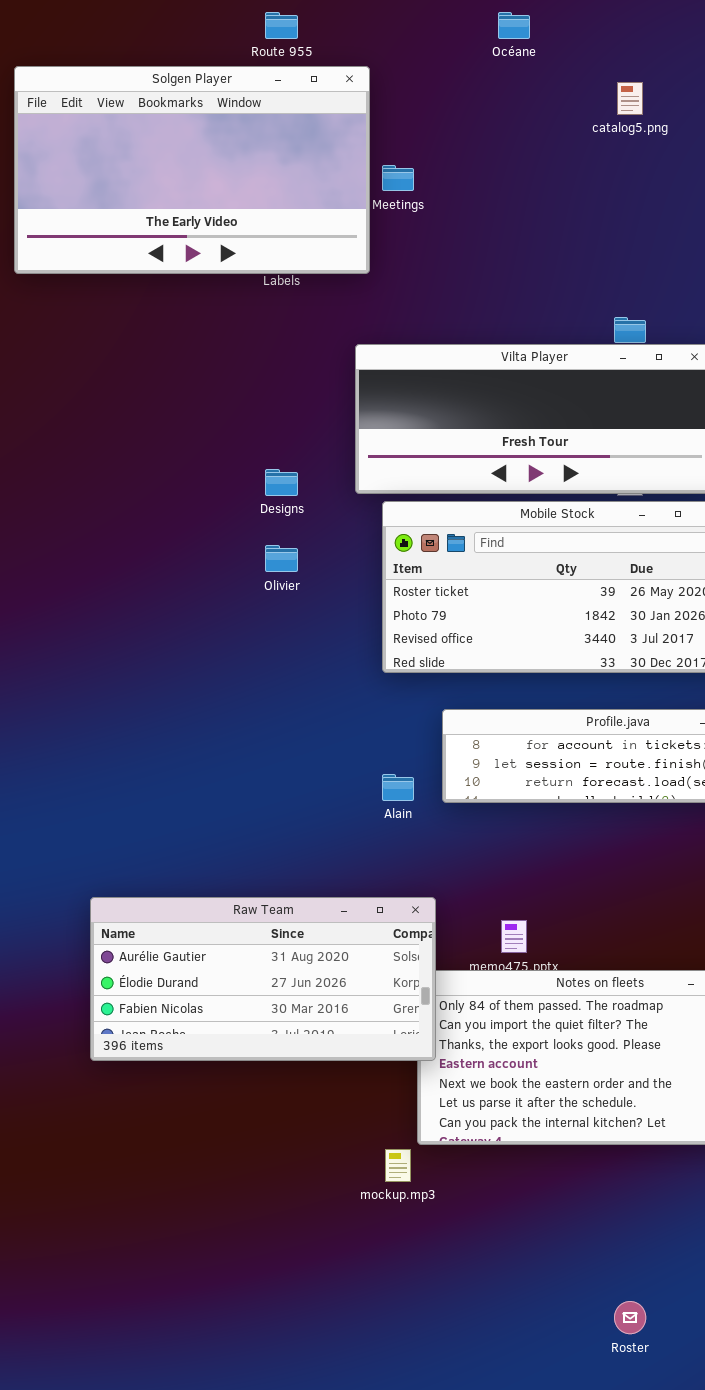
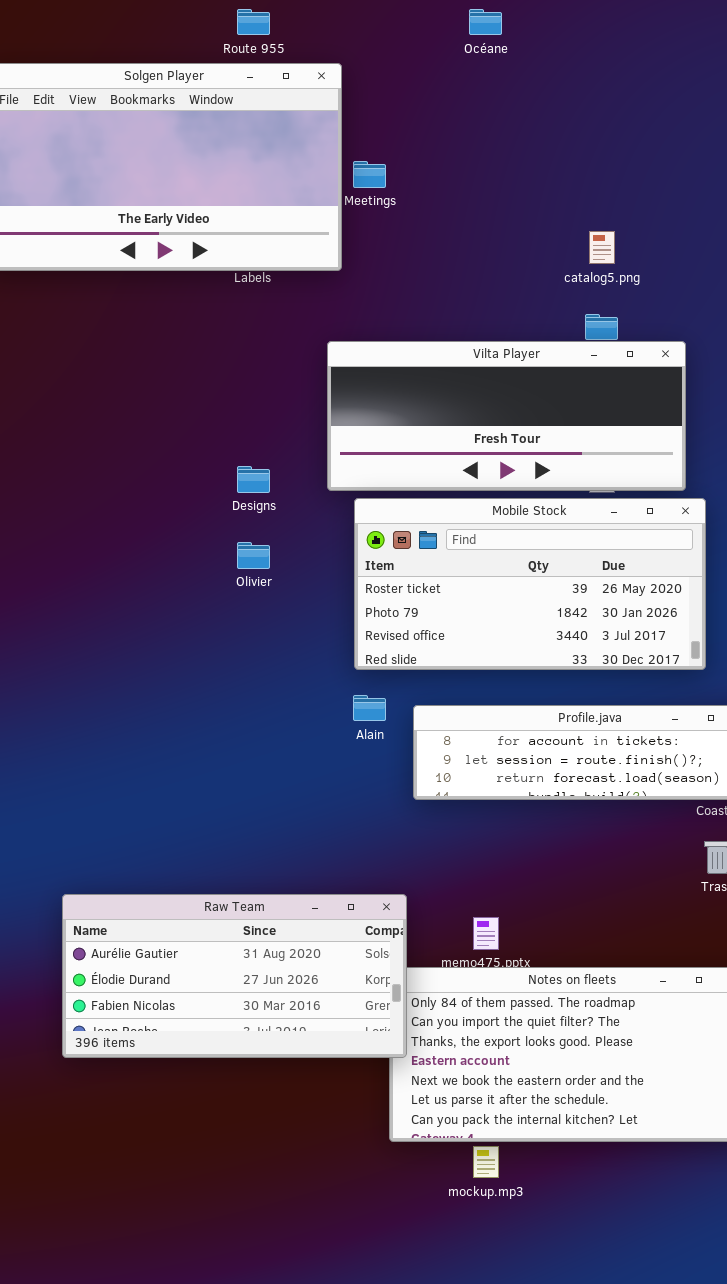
catalog5.png: [617,82,643,115] -> [589,231,615,264], moved
Alain: [382,774,414,801] -> [353,695,386,721], moved
mockup.mp3: [385,1149,411,1182] -> [473,1146,499,1178], moved

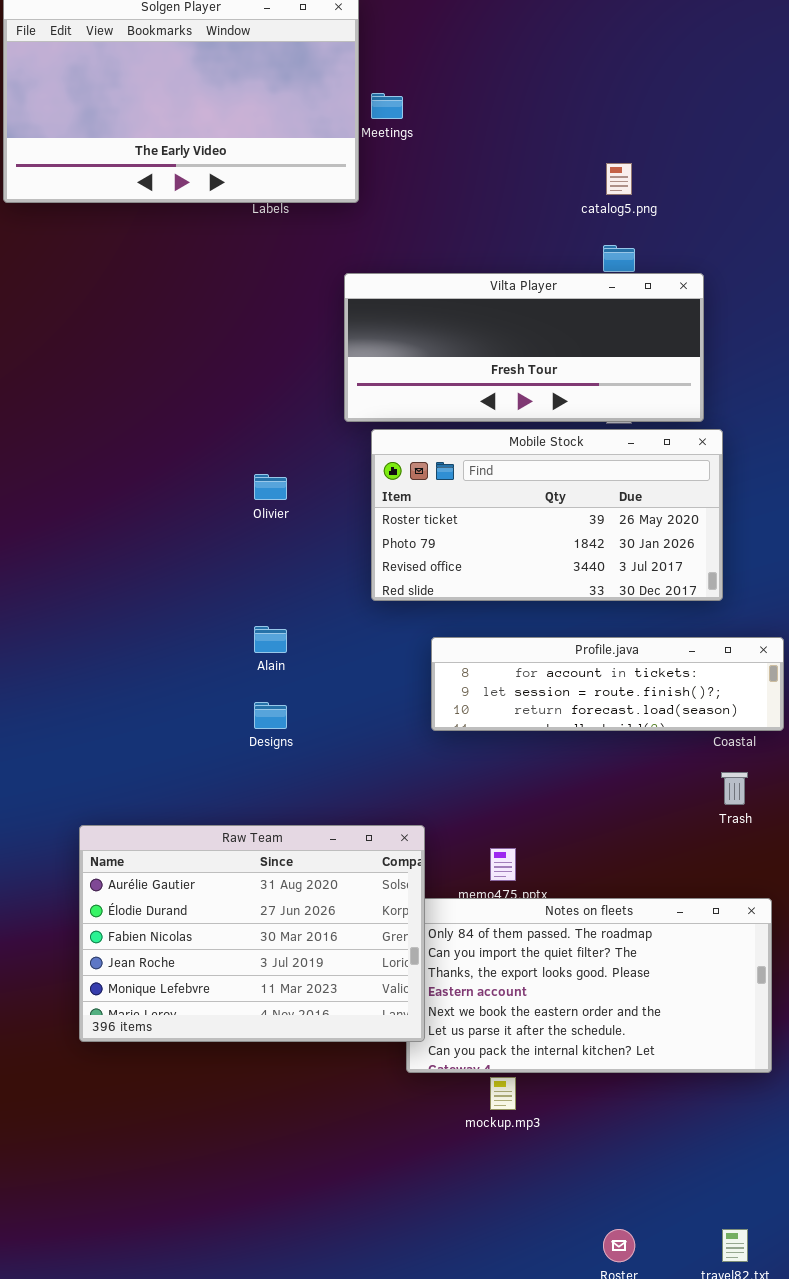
Designs: [237,466,270,493] -> [254,702,287,729], moved
Alain: [353,695,386,721] -> [254,626,287,653], moved
Raw Team: [62,894,407,1058] -> [79,825,425,1042], resized

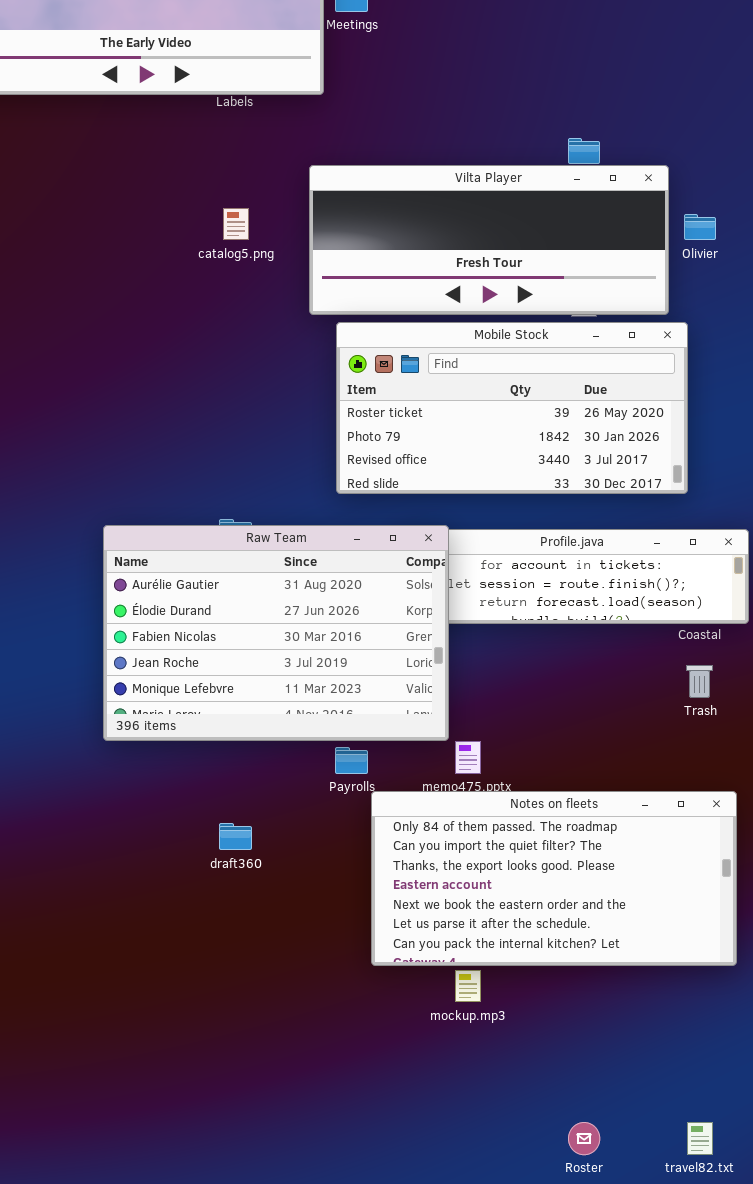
catalog5.png: [606,163,632,195] -> [223,208,249,240], moved
Olivier: [254,474,287,500] -> [684,214,716,240], moved
Raw Team: [79,825,425,1042] -> [103,525,449,741], moved

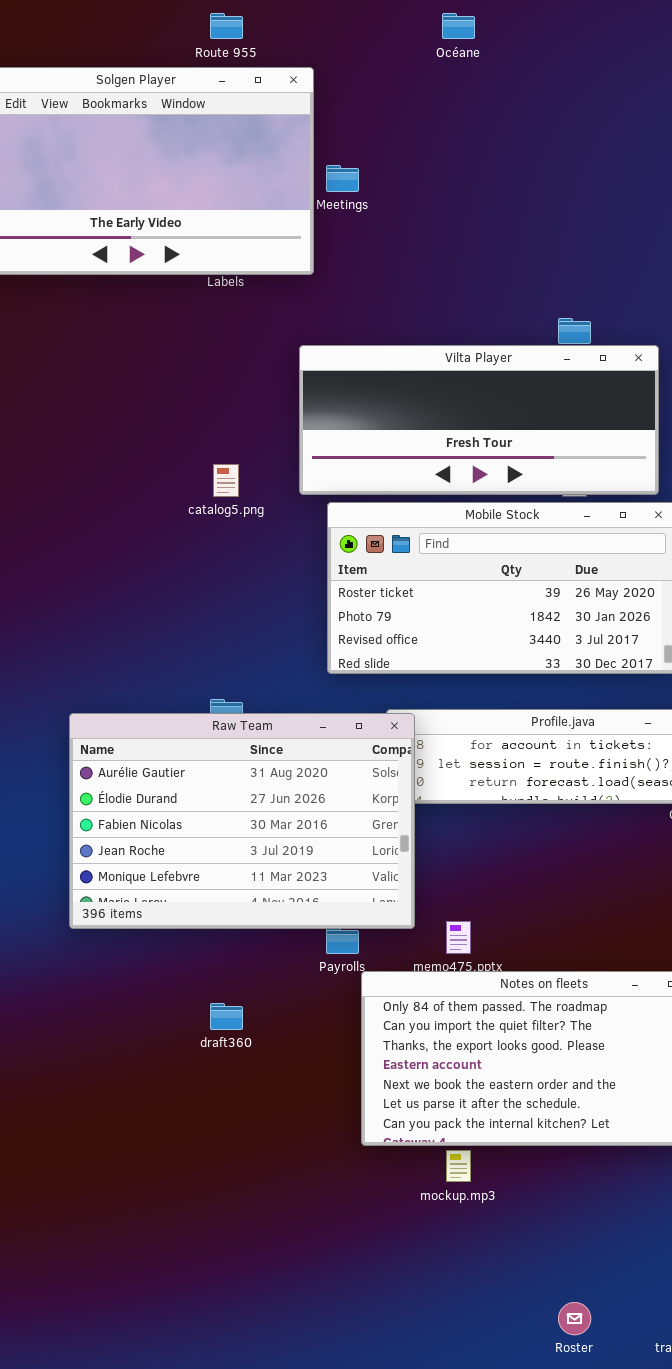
catalog5.png: [223,208,249,240] -> [213,464,239,497], moved
Raw Team: [103,525,449,741] -> [69,713,415,929], moved

